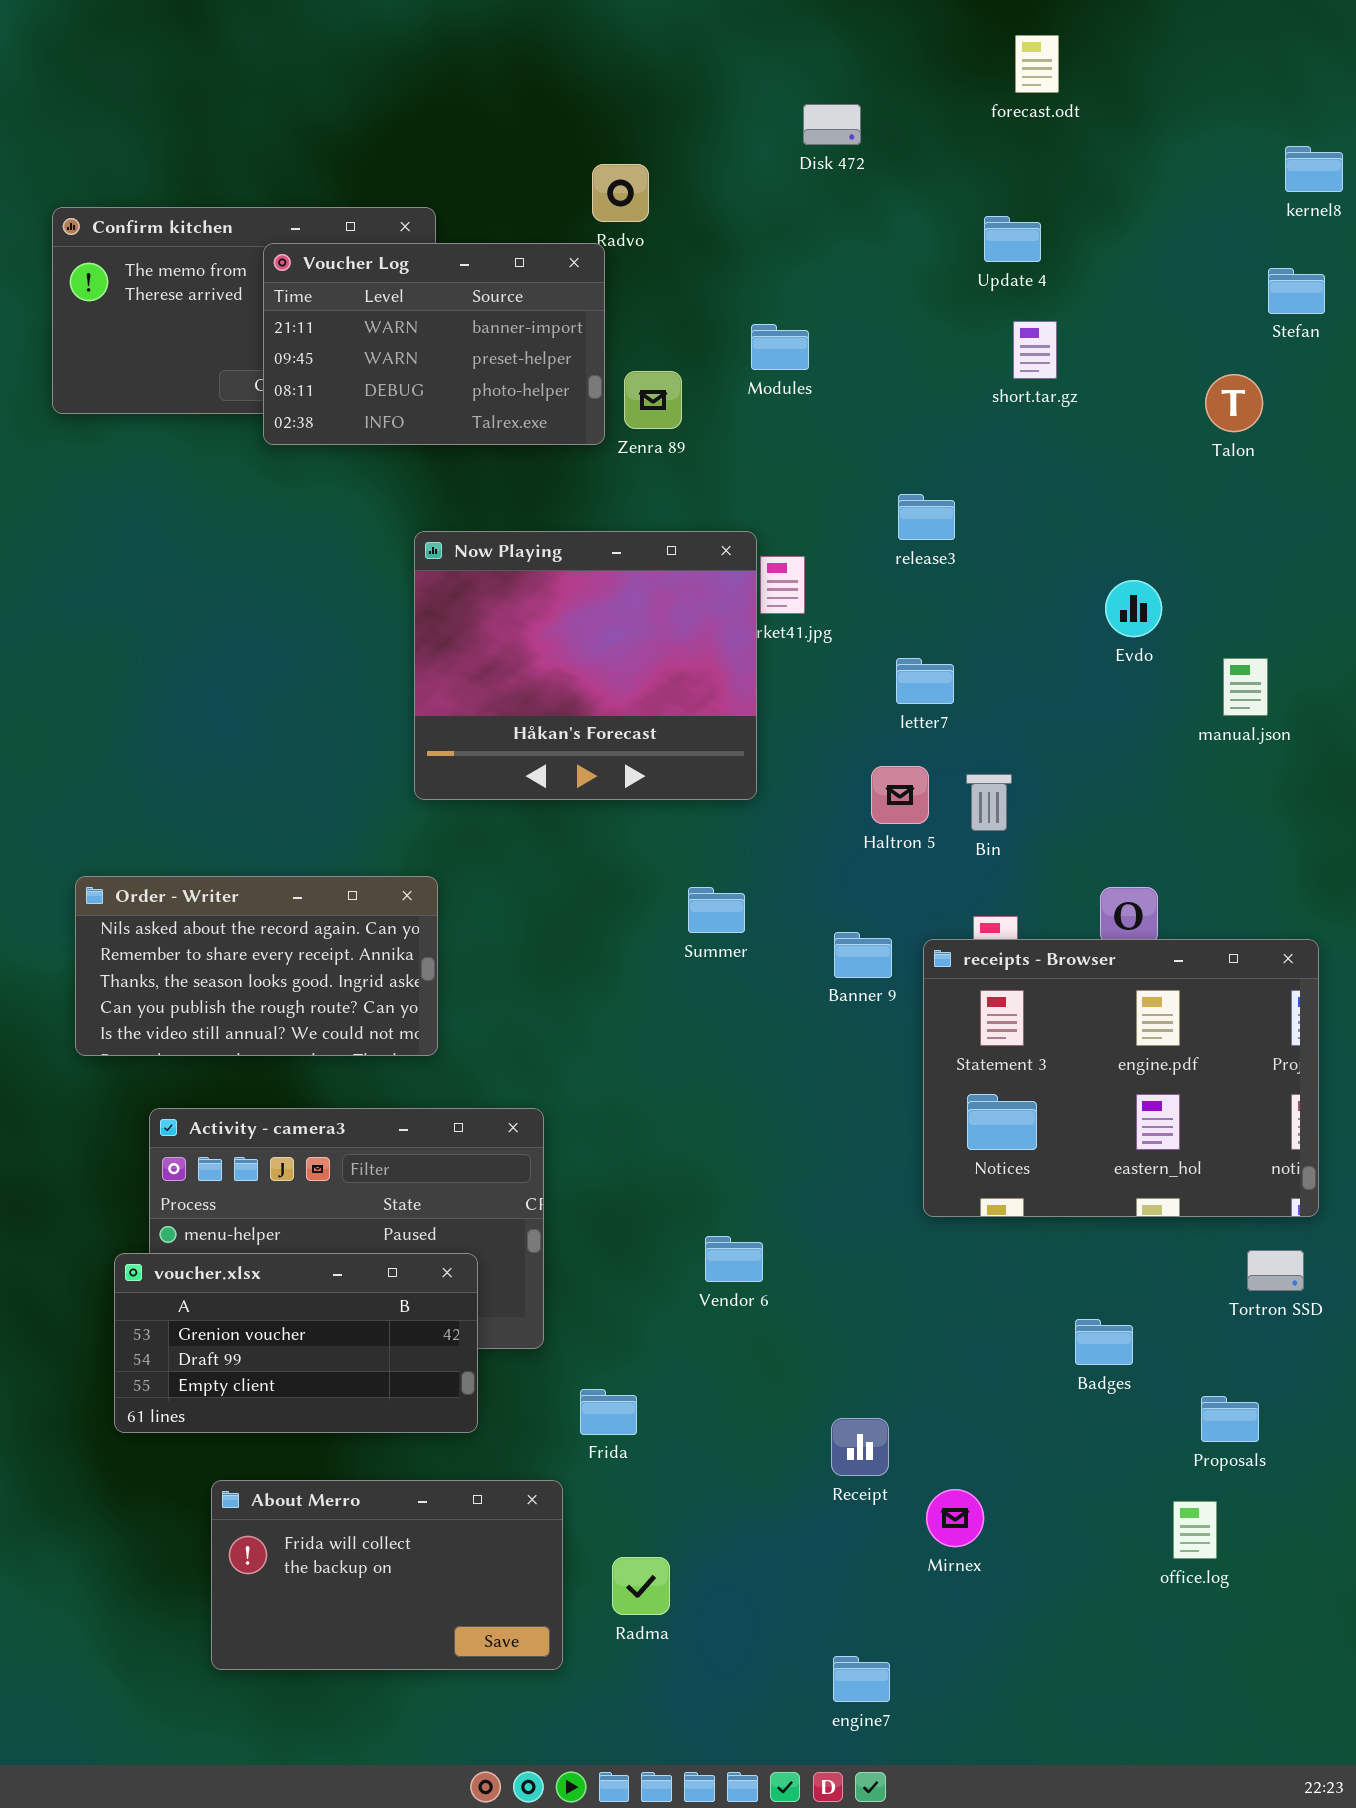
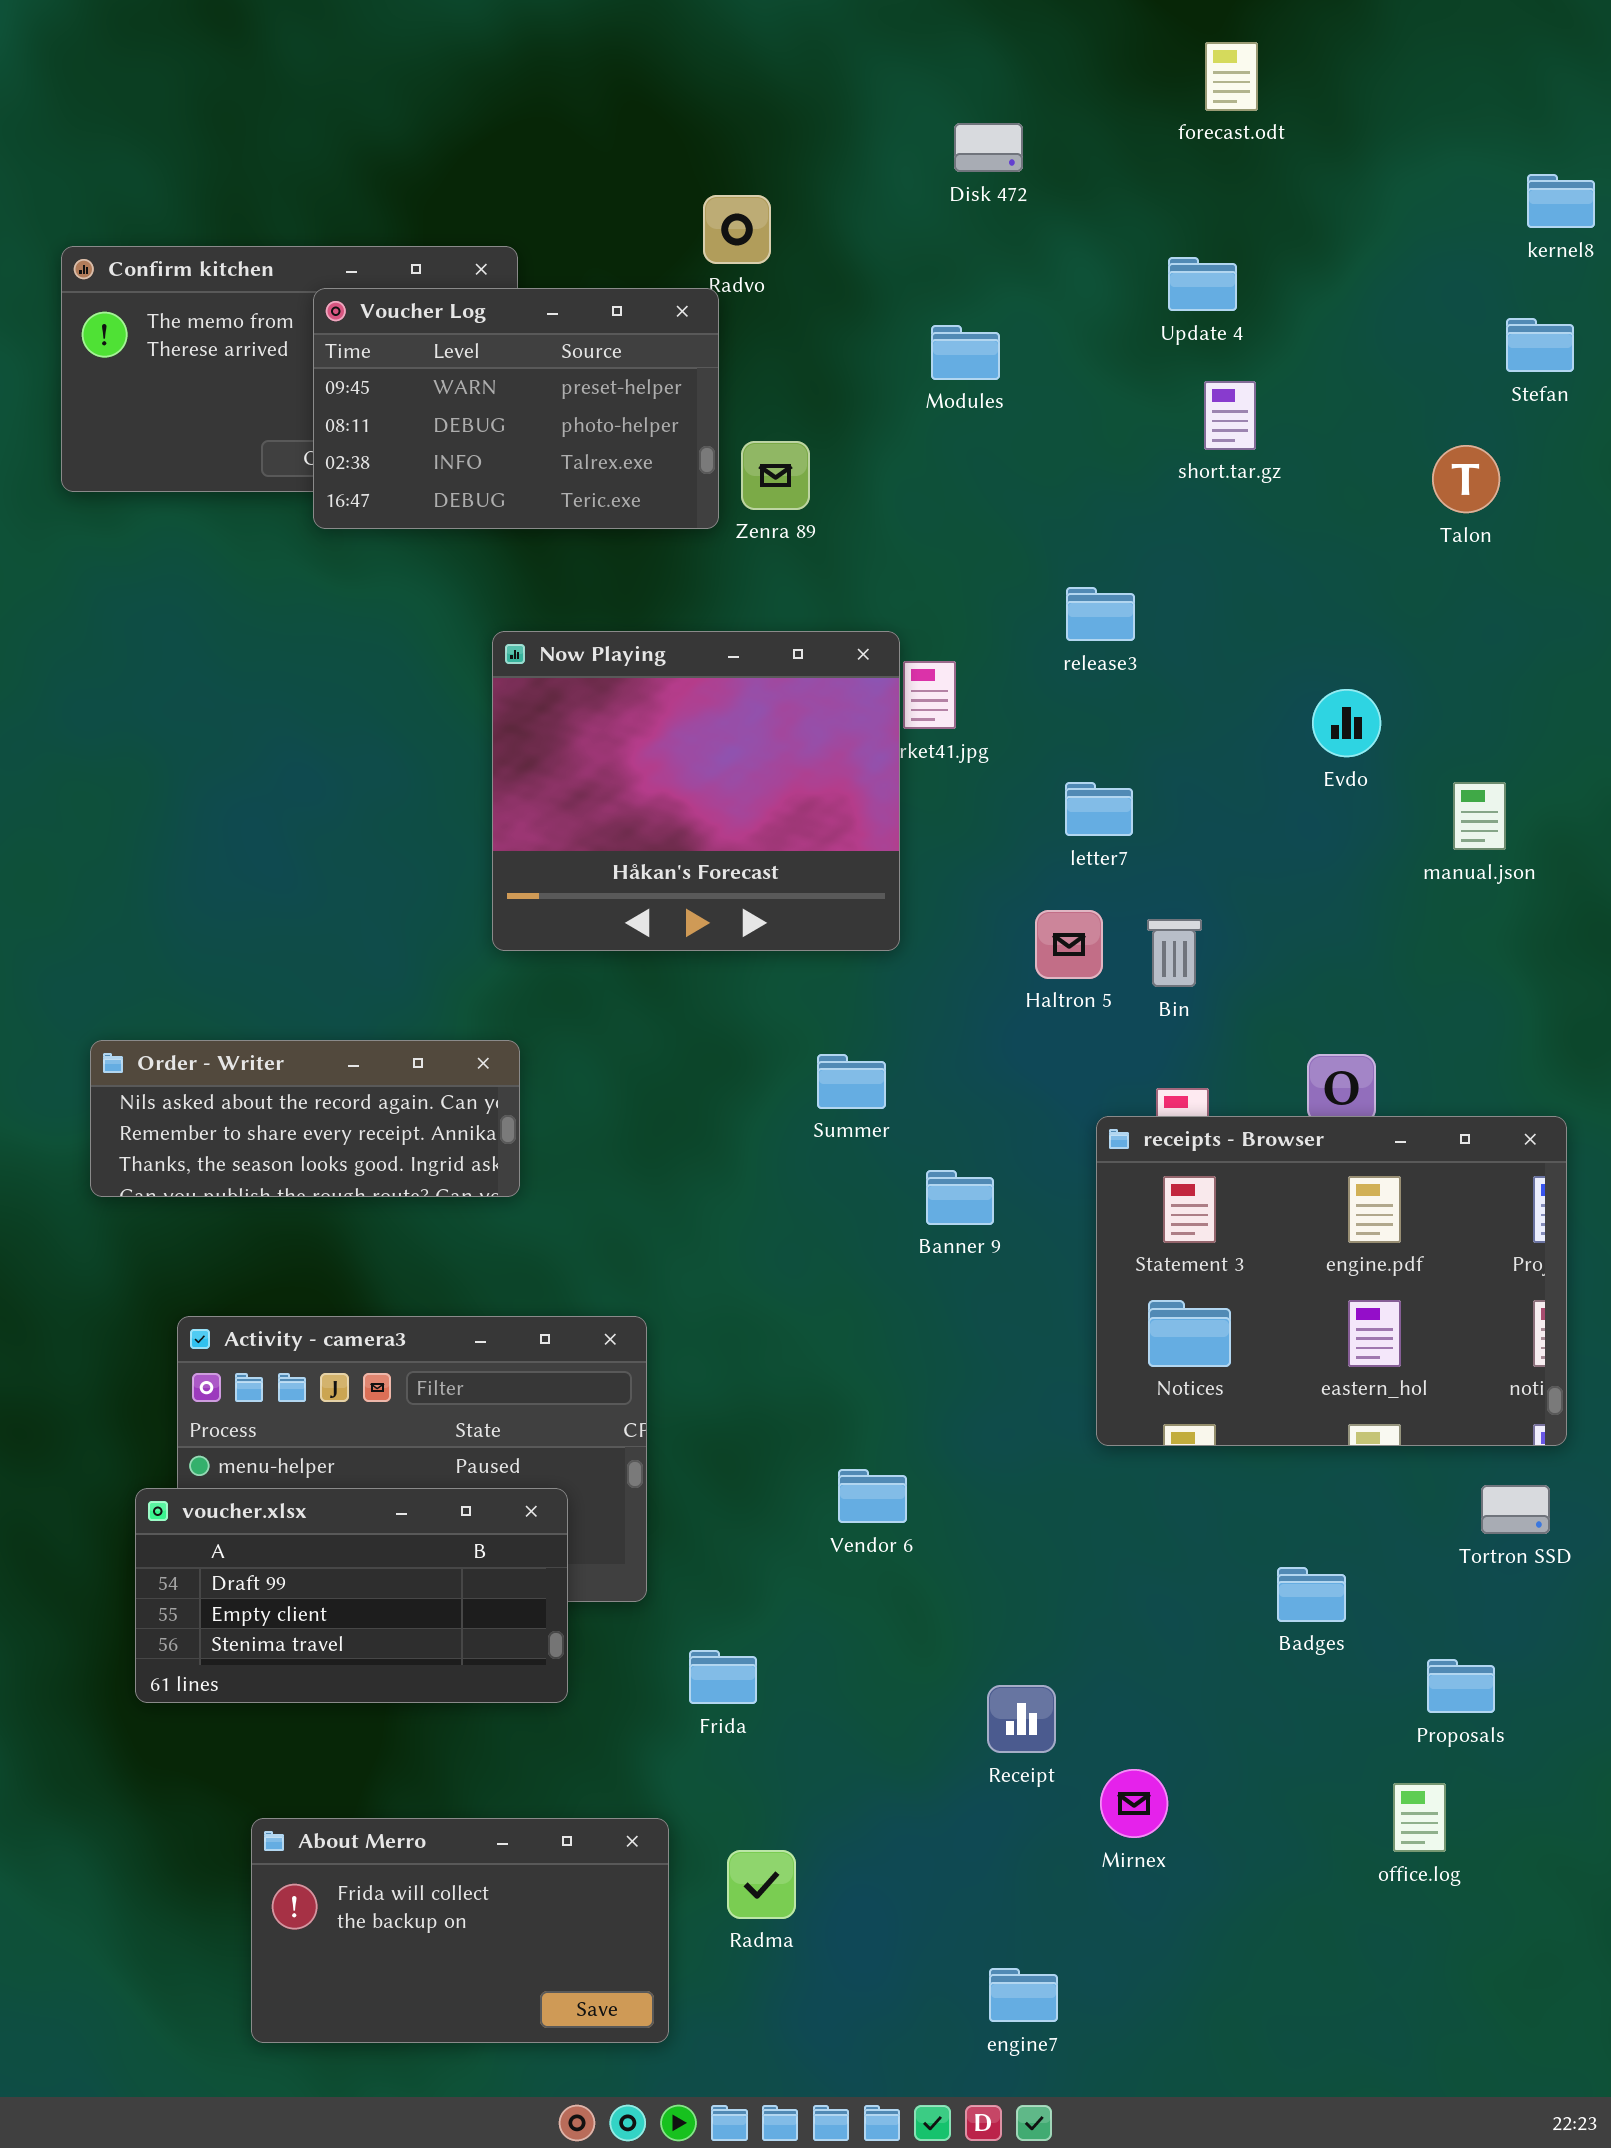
Voucher Log: [263,243,605,445] -> [313,288,719,529], scrolled down 1 row
Modules: [751,324,809,370] -> [931,325,1000,380], moved
Order - Writer: [75,876,438,1056] -> [90,1040,520,1197], resized
Banner 9: [834,932,892,978] -> [926,1170,994,1225], moved
voucher.xlsx: [114,1253,478,1433] -> [135,1488,568,1703], scrolled down 1 row
About Merro: [211,1480,563,1670] -> [251,1818,669,2043], moved

